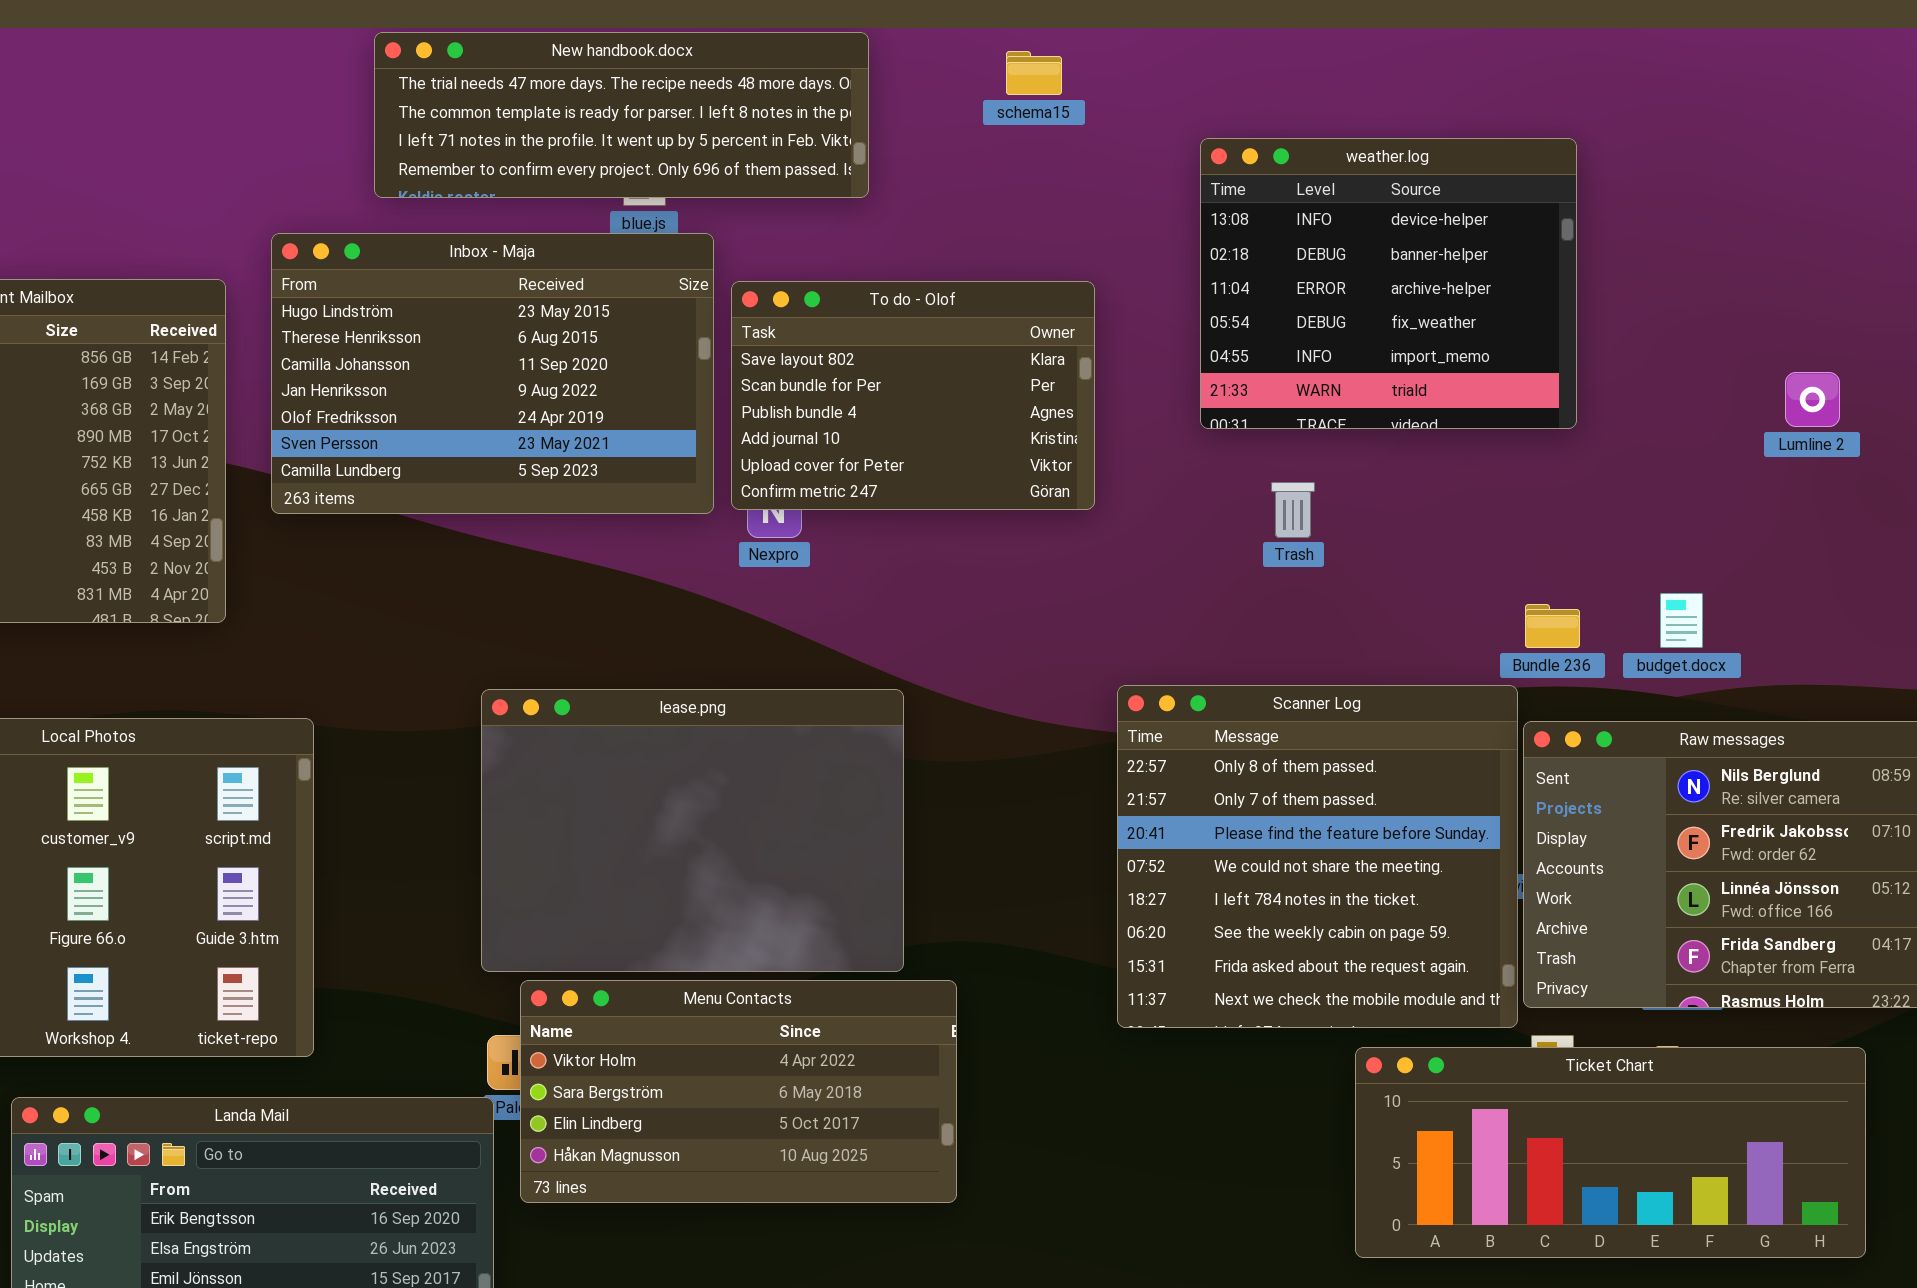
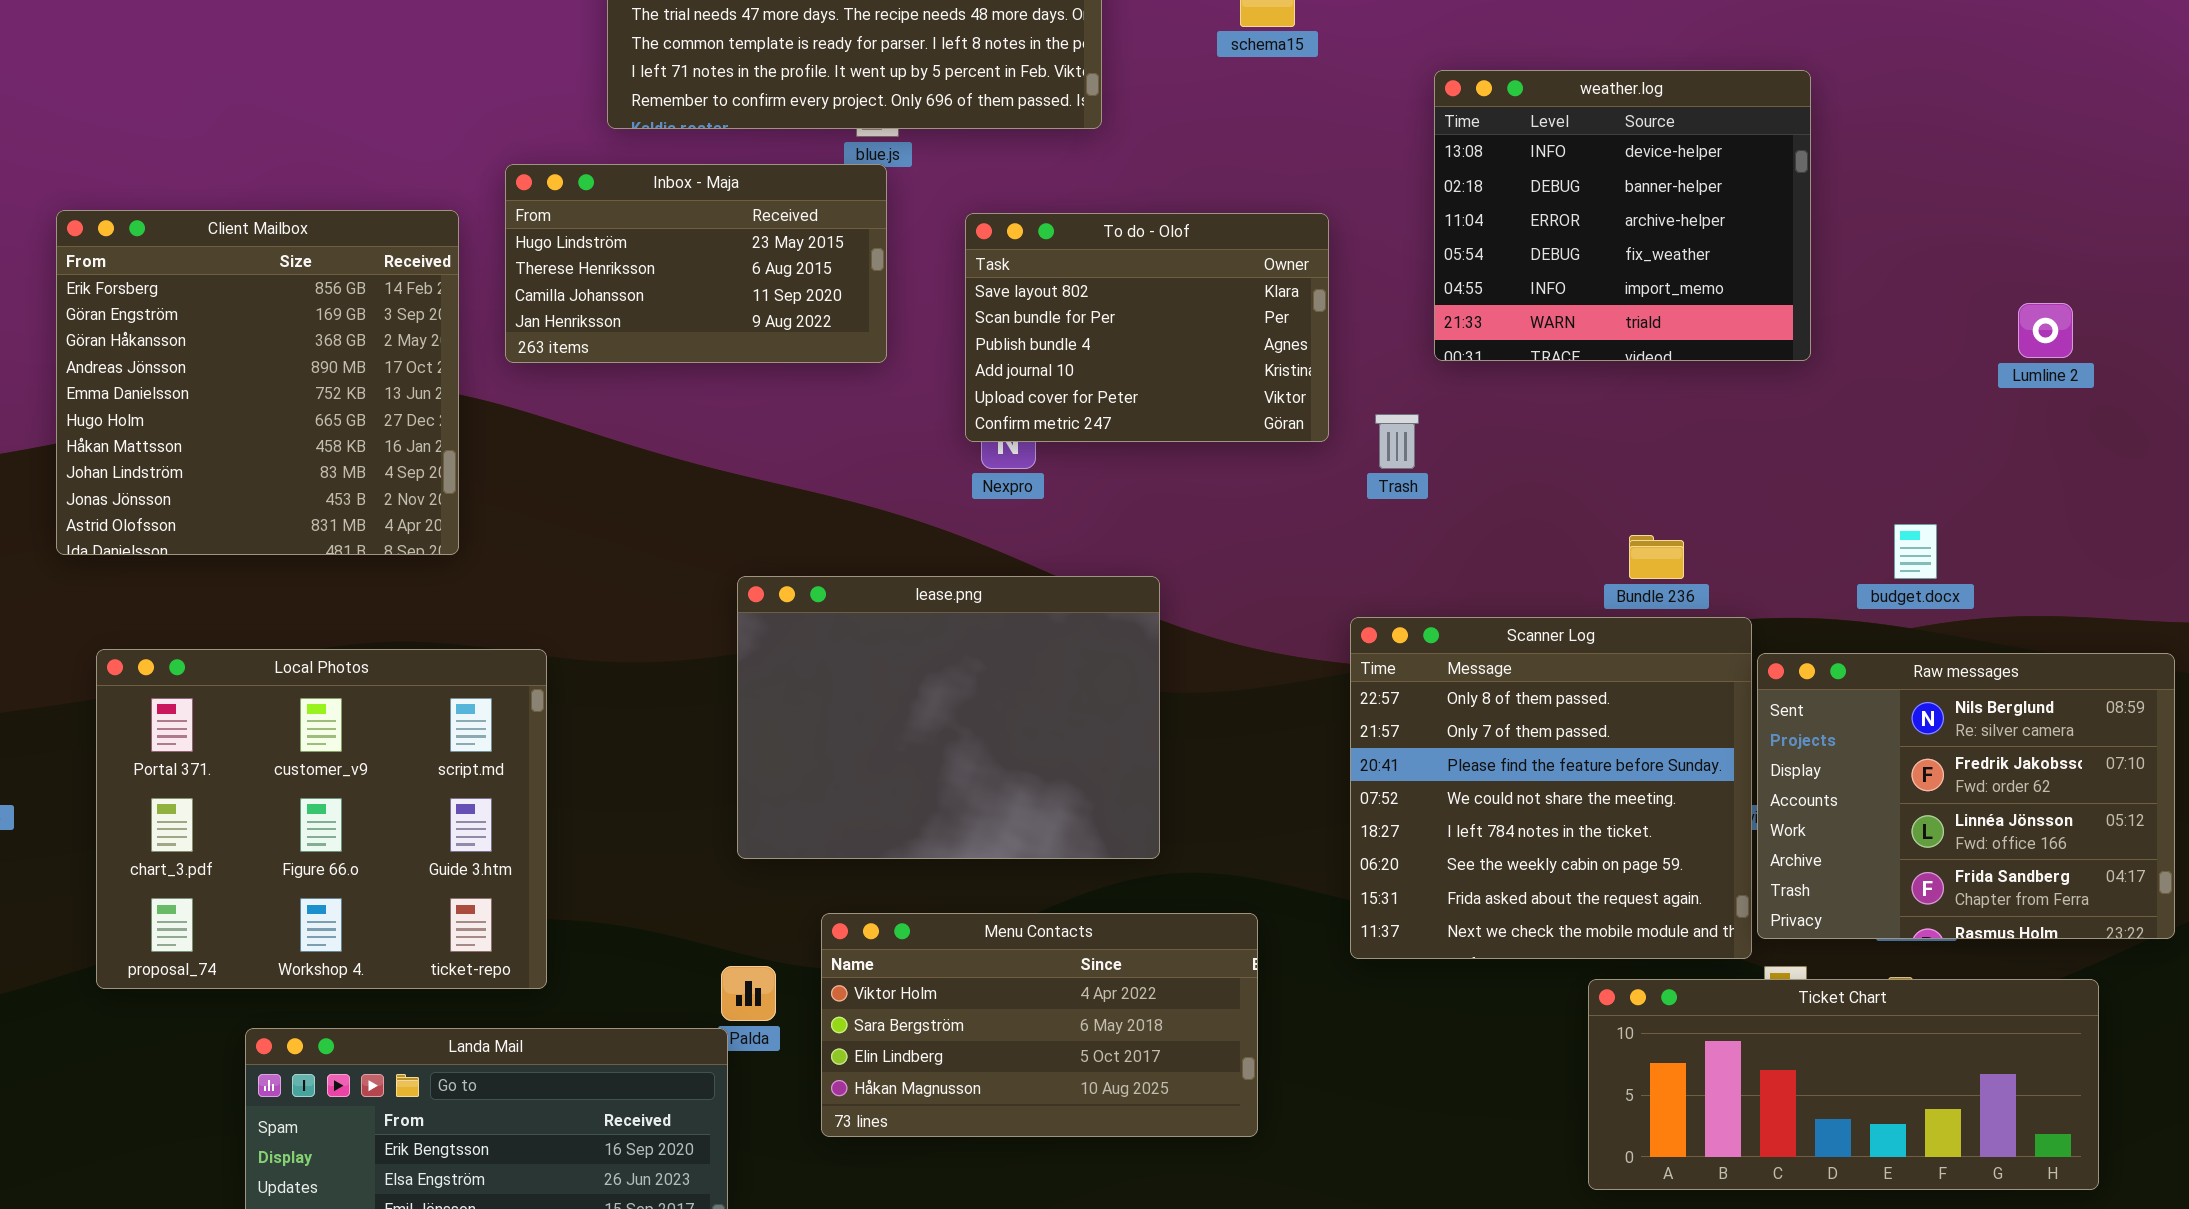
Inbox - Maja: [271,233,714,514] -> [505,164,887,363], resized
Trash: [1271,482,1315,538] -> [1375,414,1419,469], moved
Bundle 236: [1525,604,1580,648] -> [1629,535,1684,579], moved
lease.png: [481,689,904,972] -> [737,576,1160,859], moved
Menu Contacts: [520,980,957,1203] -> [821,913,1258,1137], moved

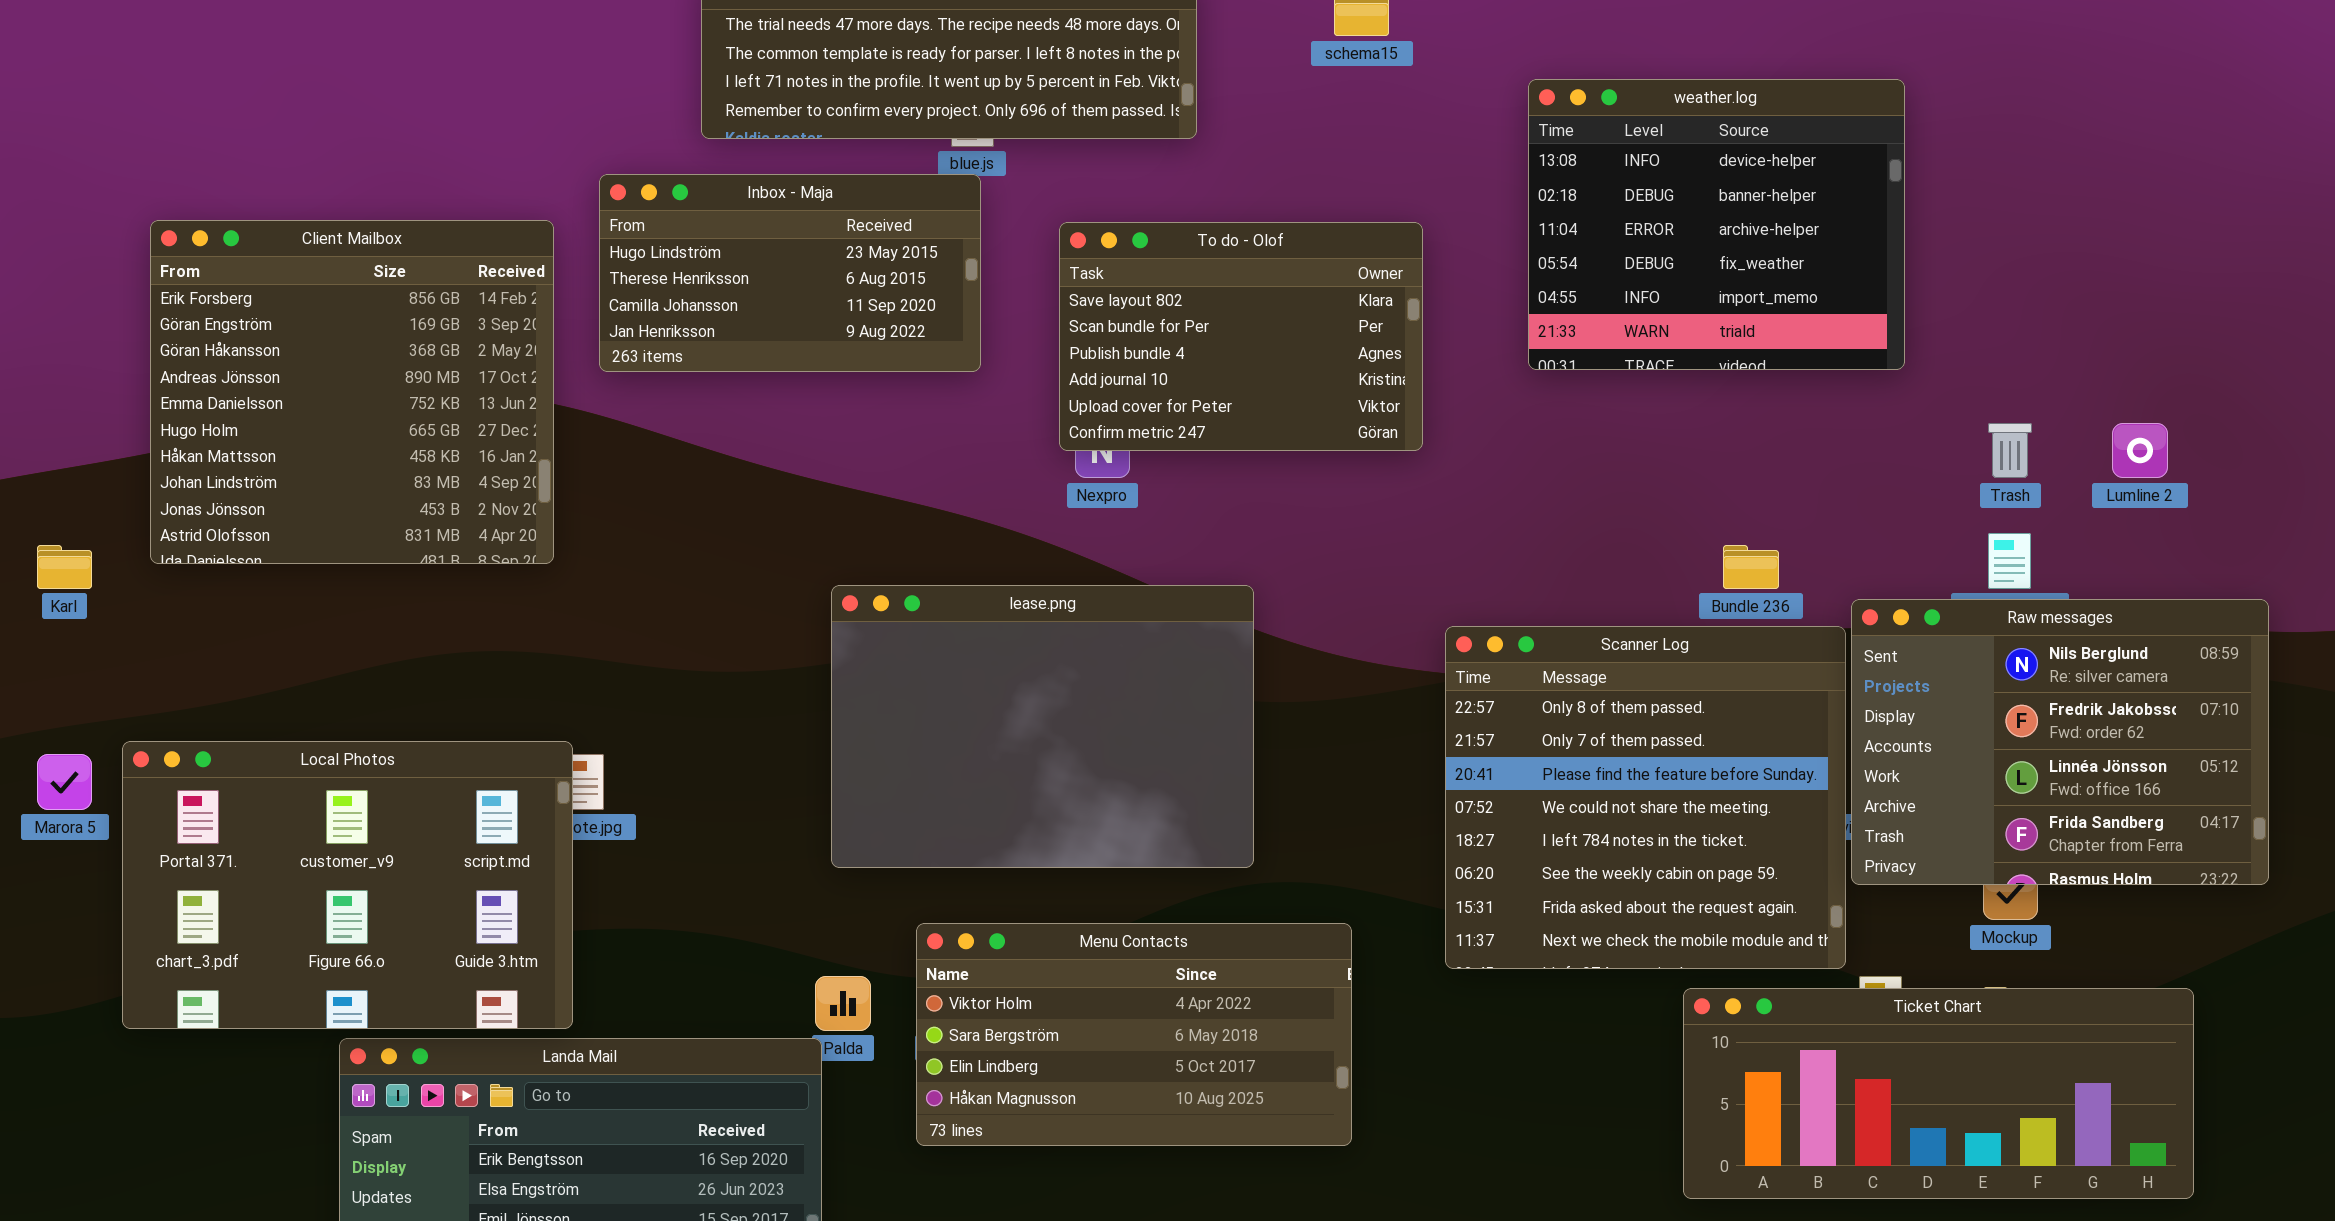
Lumline 2: [2018,303,2073,358] -> [2112,423,2168,478], moved
Trash: [1375,414,1419,469] -> [1988,423,2032,478], moved
Local Photos: [96,649,547,989] -> [122,741,573,1029], moved, resized
Raw messages: [1757,653,2175,939] -> [1851,599,2269,885], moved

